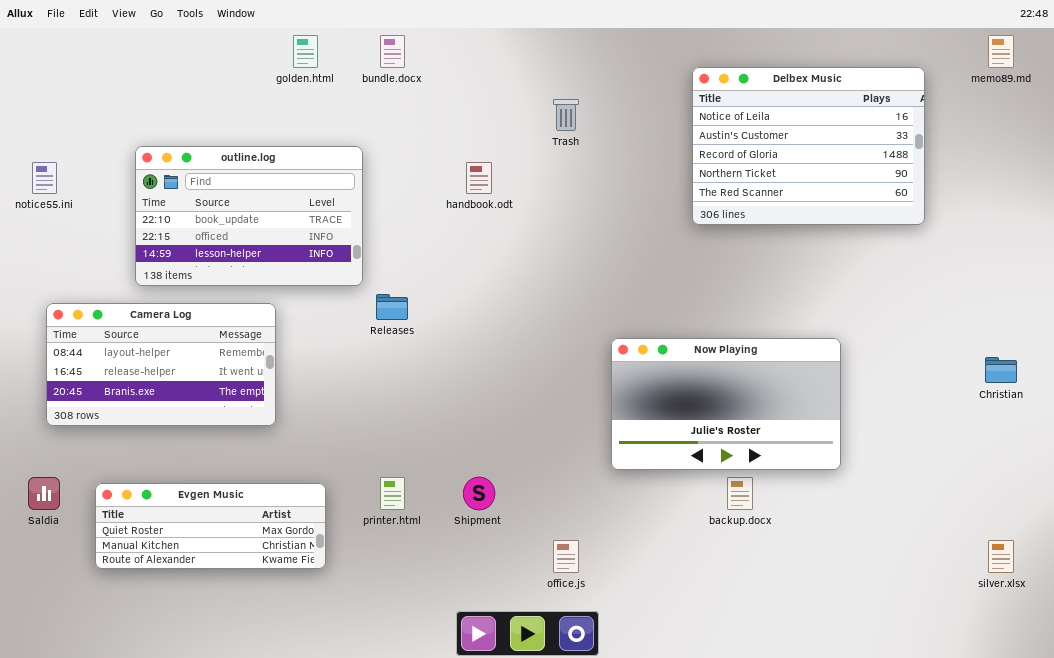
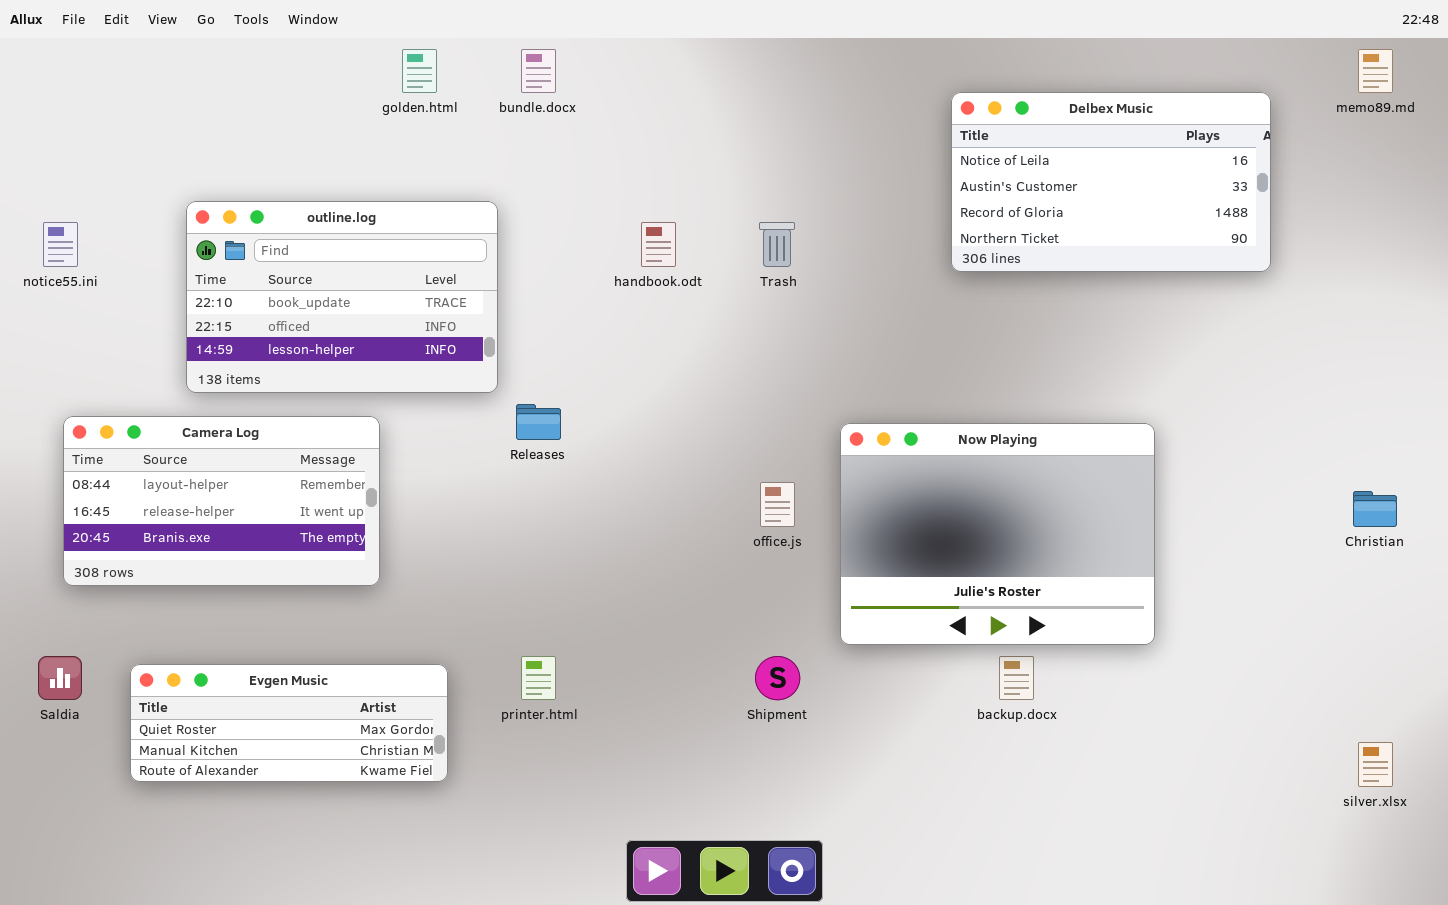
Delbex Music: [692,67,925,225] -> [951,92,1271,272], resized
Trash: [553,99,579,131] -> [759,222,795,267], moved
Now Playing: [611,338,841,470] -> [840,423,1155,645], resized
Shipment: [463,477,495,510] -> [755,656,800,700], moved
office.js: [553,540,579,573] -> [760,482,795,527], moved

